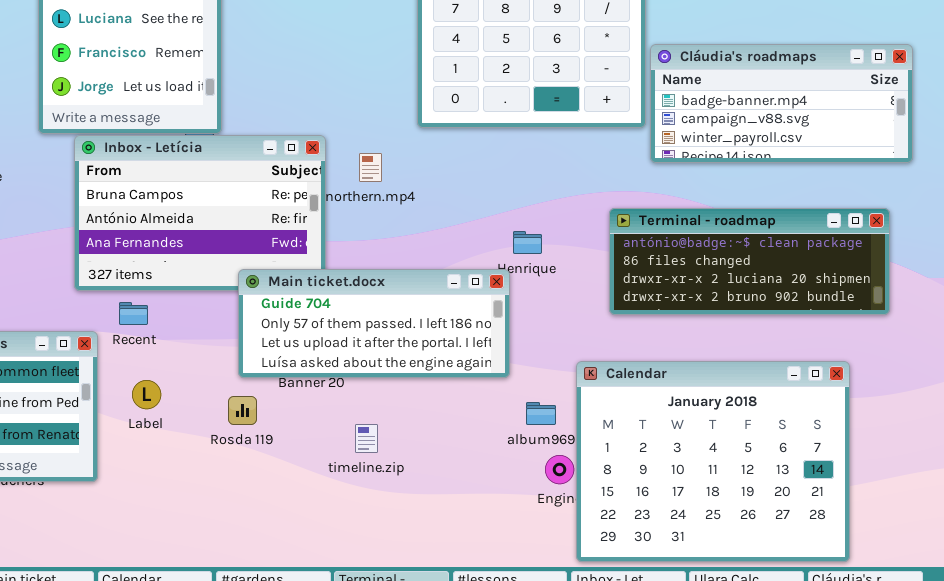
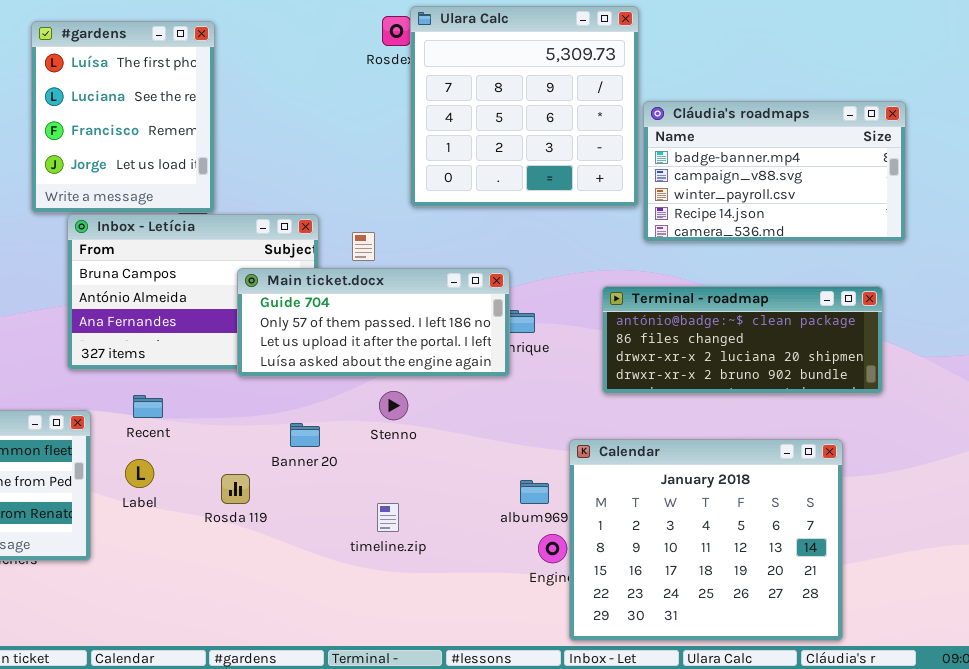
Cláudia's roadmaps: [650,44,913,163] -> [643,101,906,242], resized
Main ticket.docx: [238,269,510,378] -> [237,268,510,377], moved
Recent: [119,302,148,325] -> [133,395,163,418], moved
timeline.zip: [355,424,378,453] -> [377,503,399,532], moved

